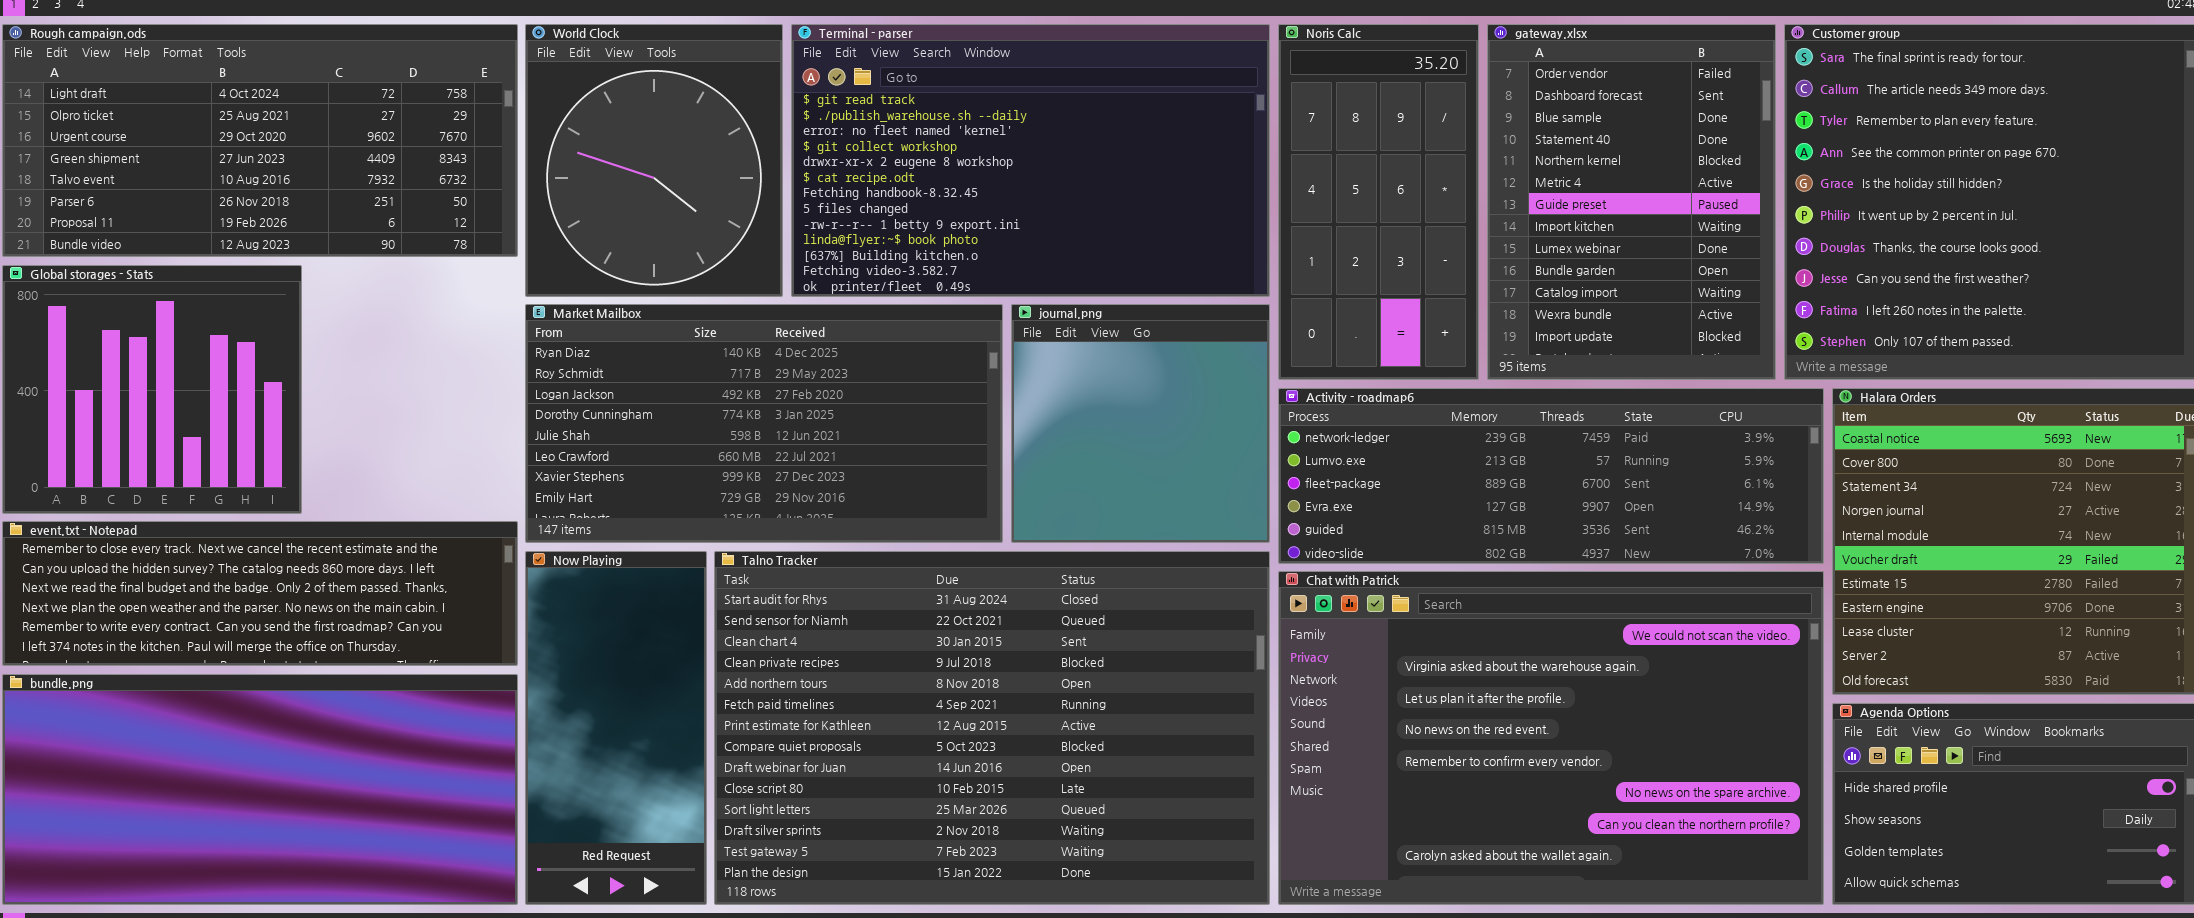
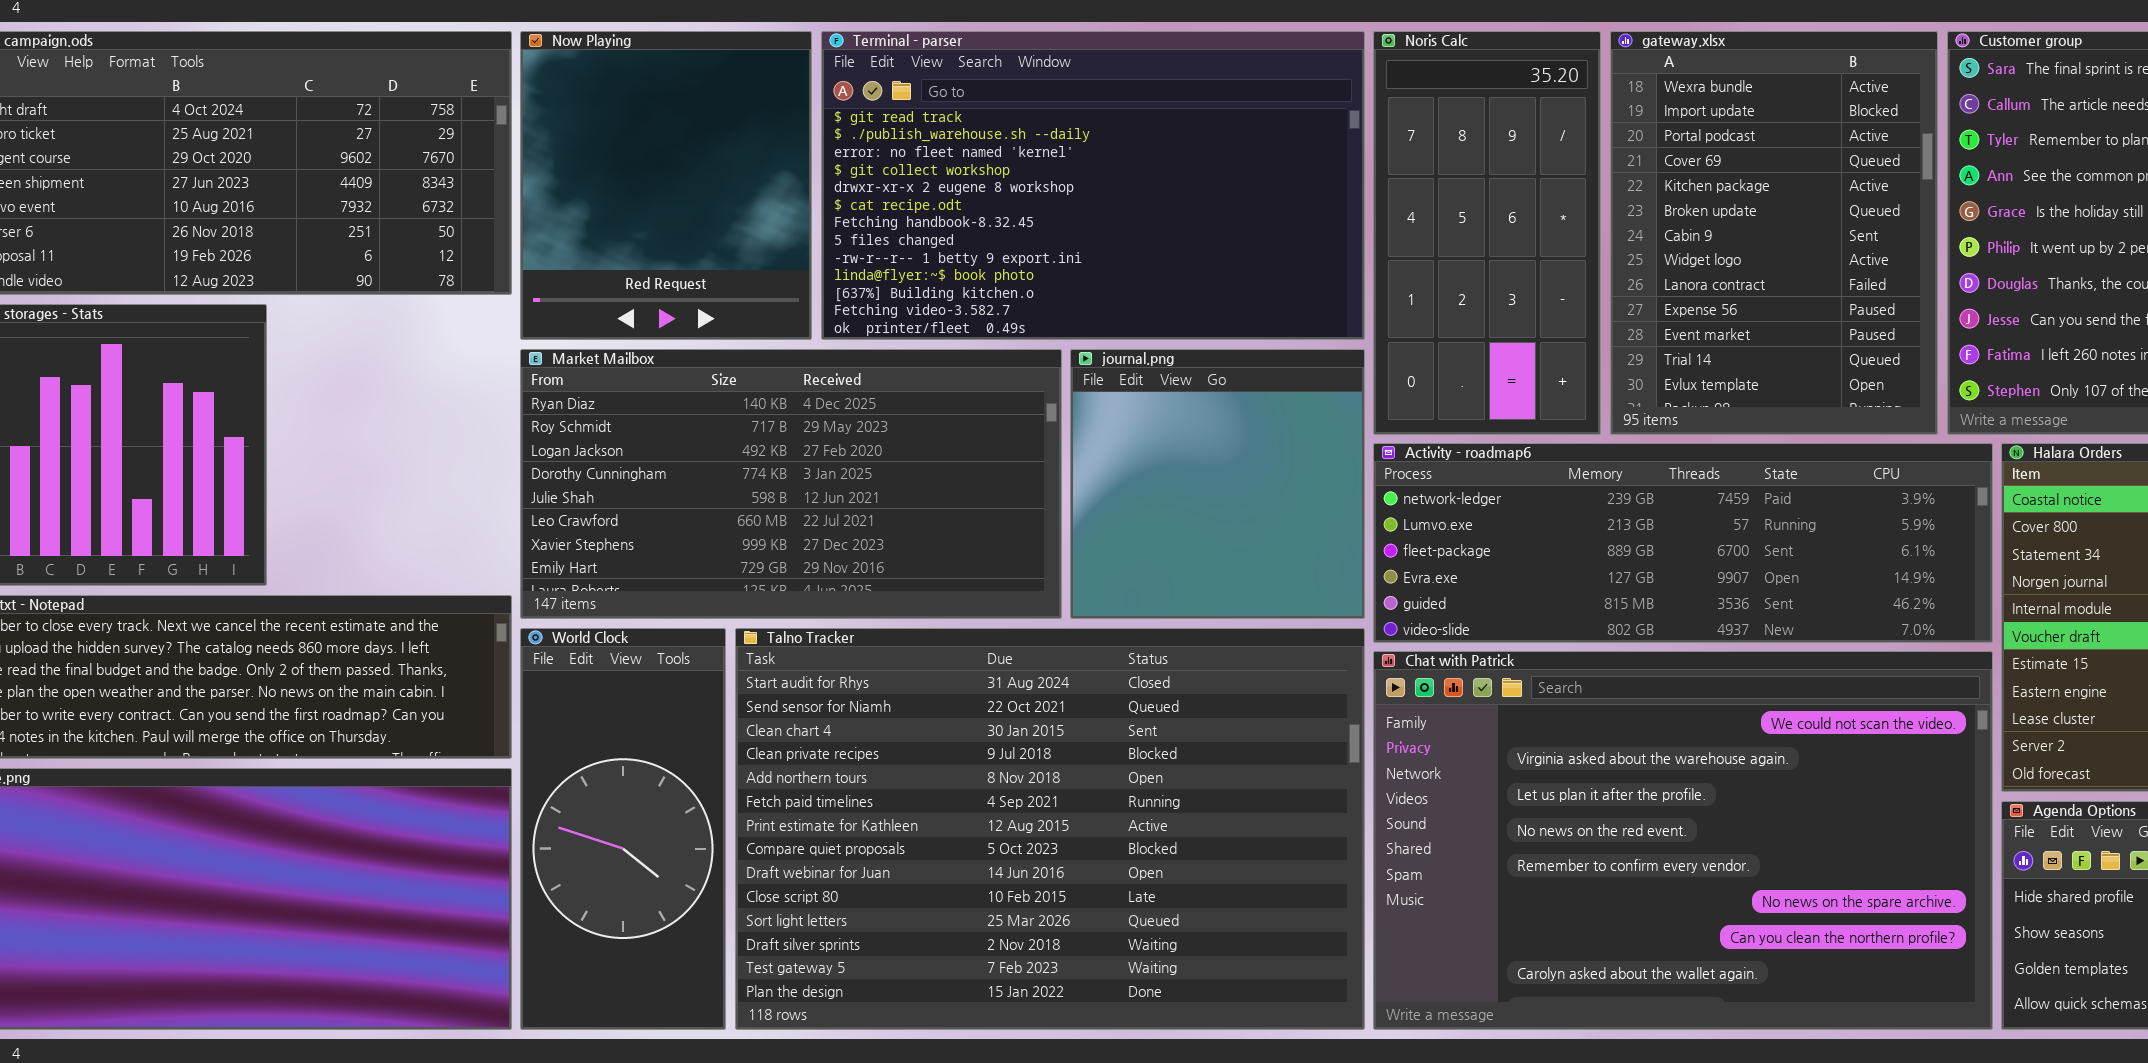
World Clock: [525,24,783,297] -> [520,628,726,1030], moved, resized
gateway.xlsx: [1487,24,1776,380] -> [1610,31,1938,435], scrolled down 11 rows
Now Playing: [525,551,707,905] -> [520,31,812,340], moved, resized

